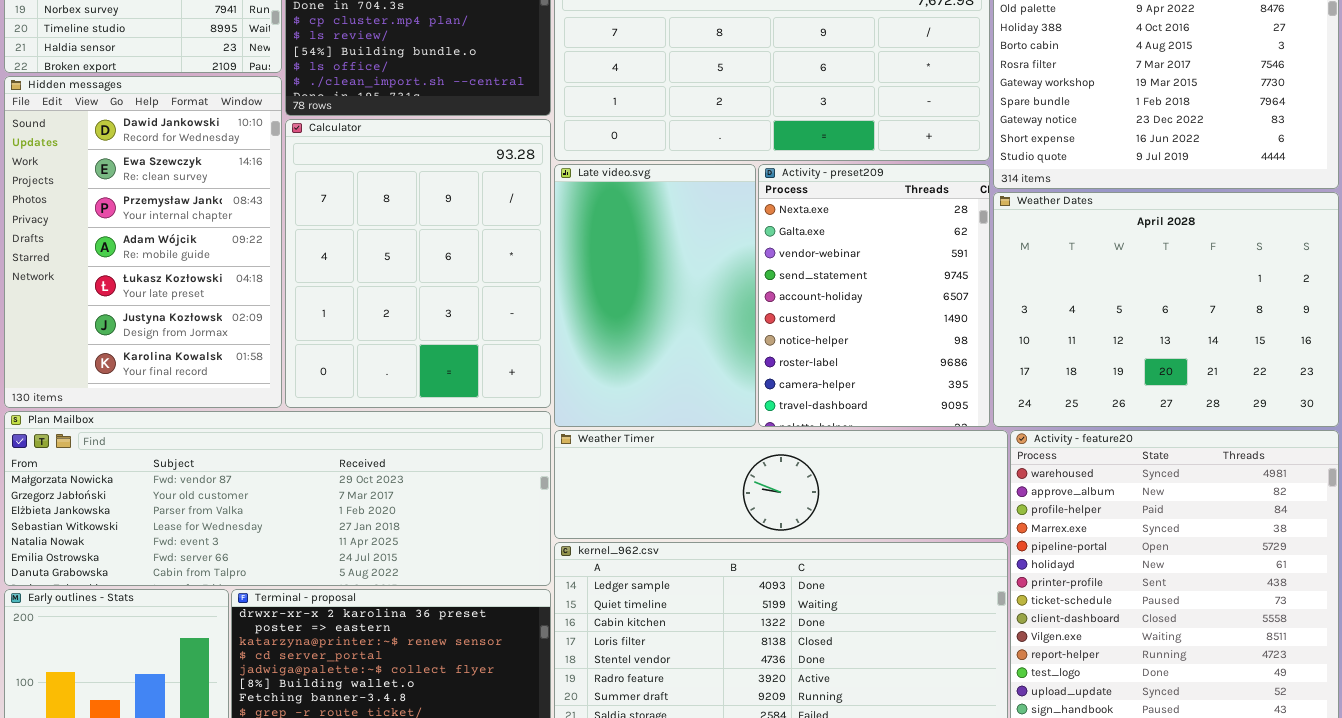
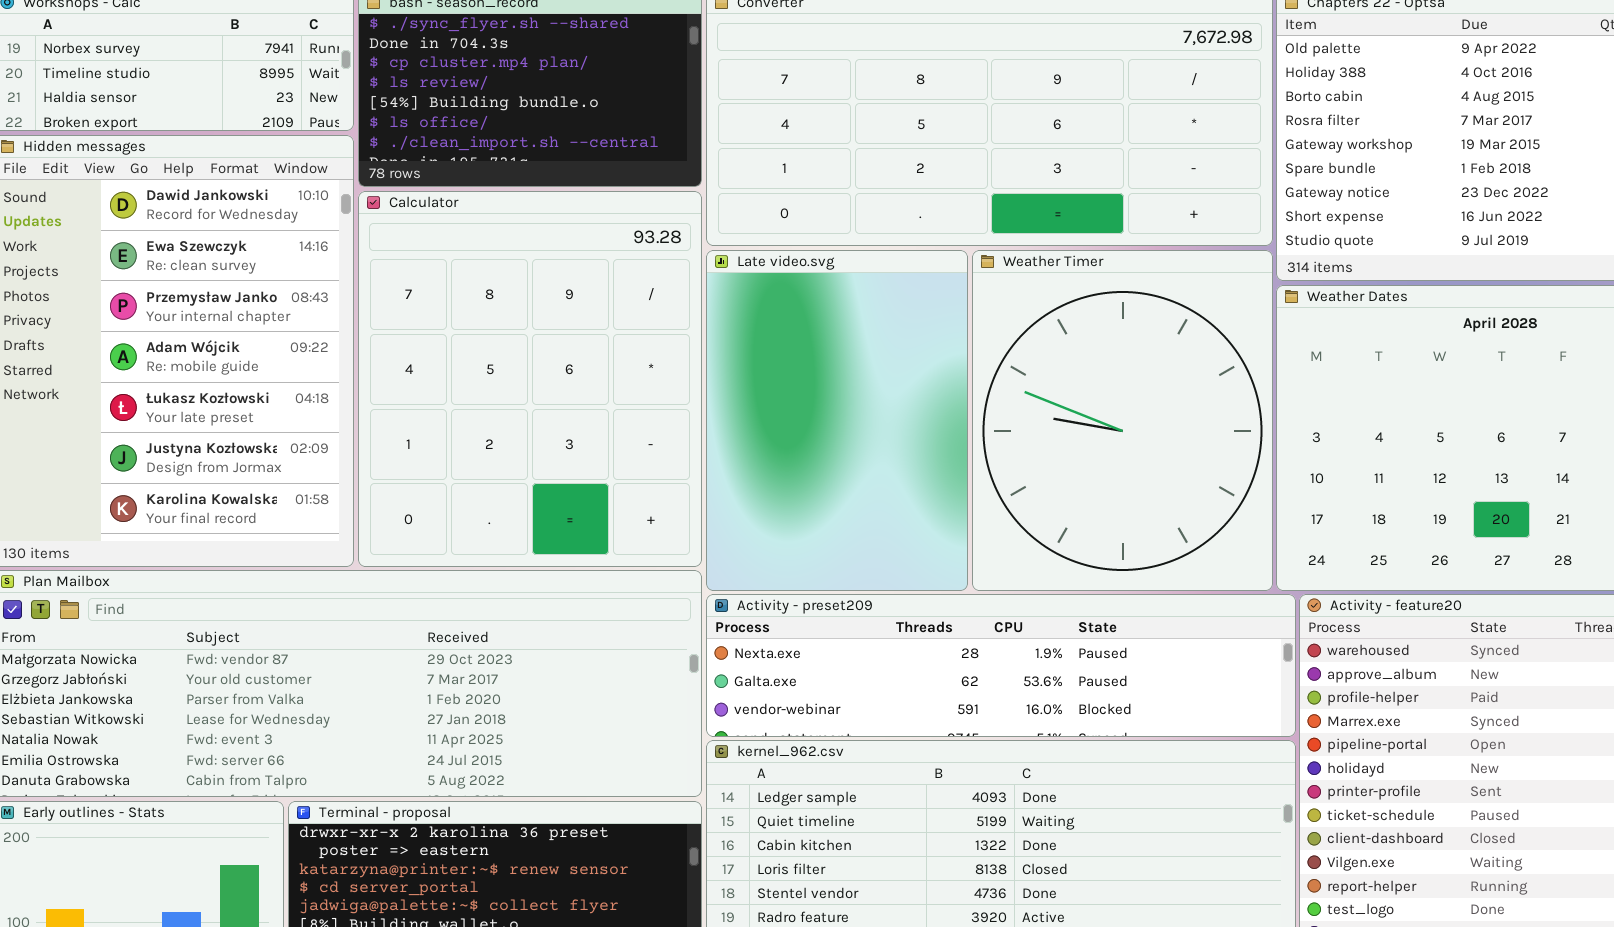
Activity - preset209: [758,164,990,427] -> [706,594,1296,737], moved, resized
Weather Timer: [554,430,1008,539] -> [972,250,1273,591], moved, resized

